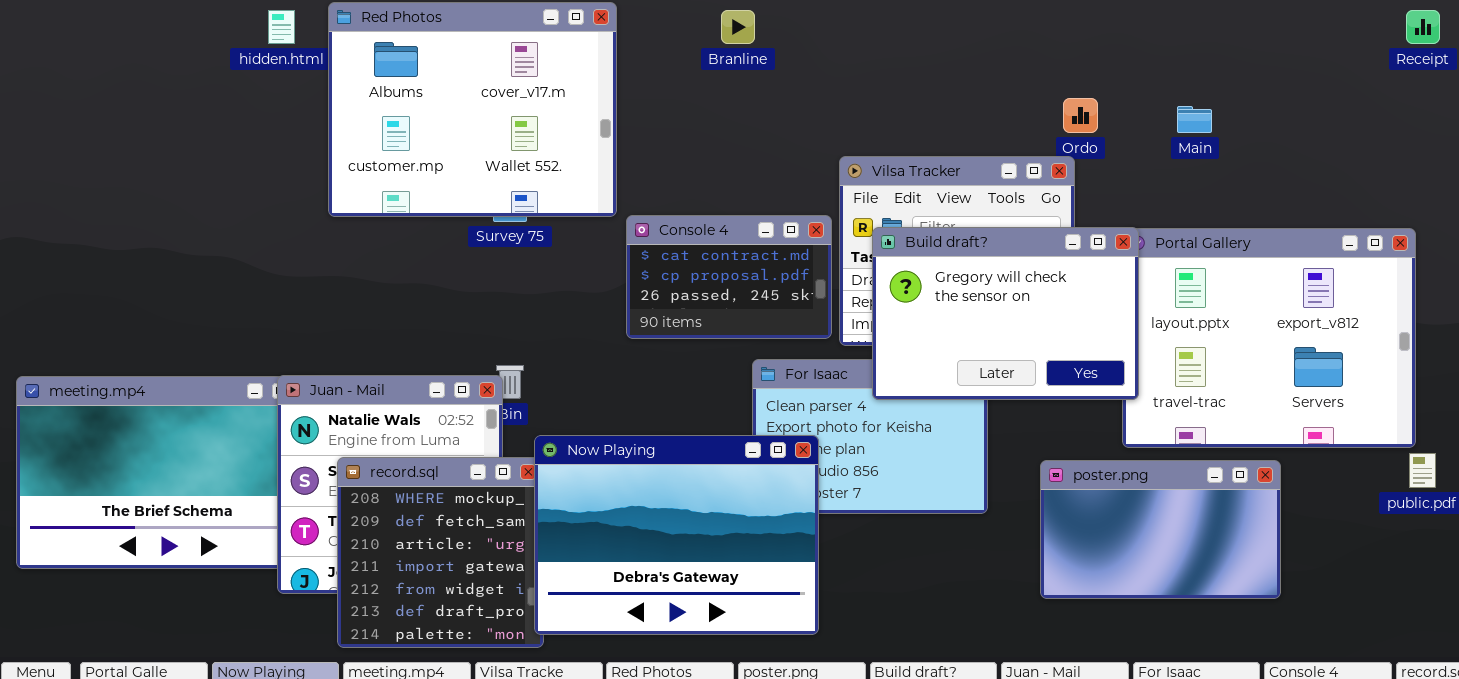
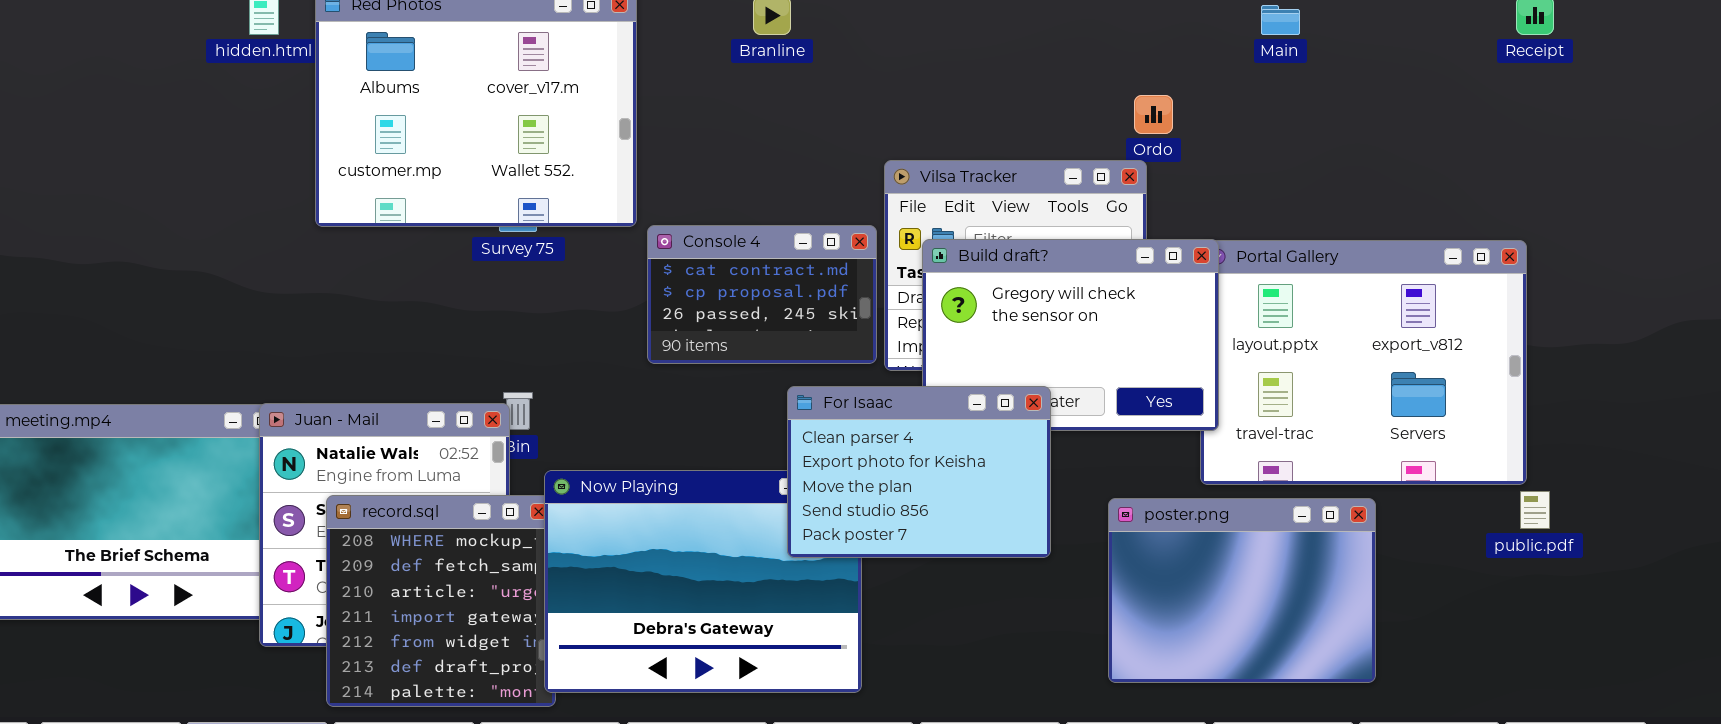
Main: [1177,106,1212,133] -> [1261,5,1300,35], moved
For Isaac: [752,359,988,514] -> [787,386,1051,558], raised
poster.png: [1040,460,1281,599] -> [1108,498,1376,683], resized

